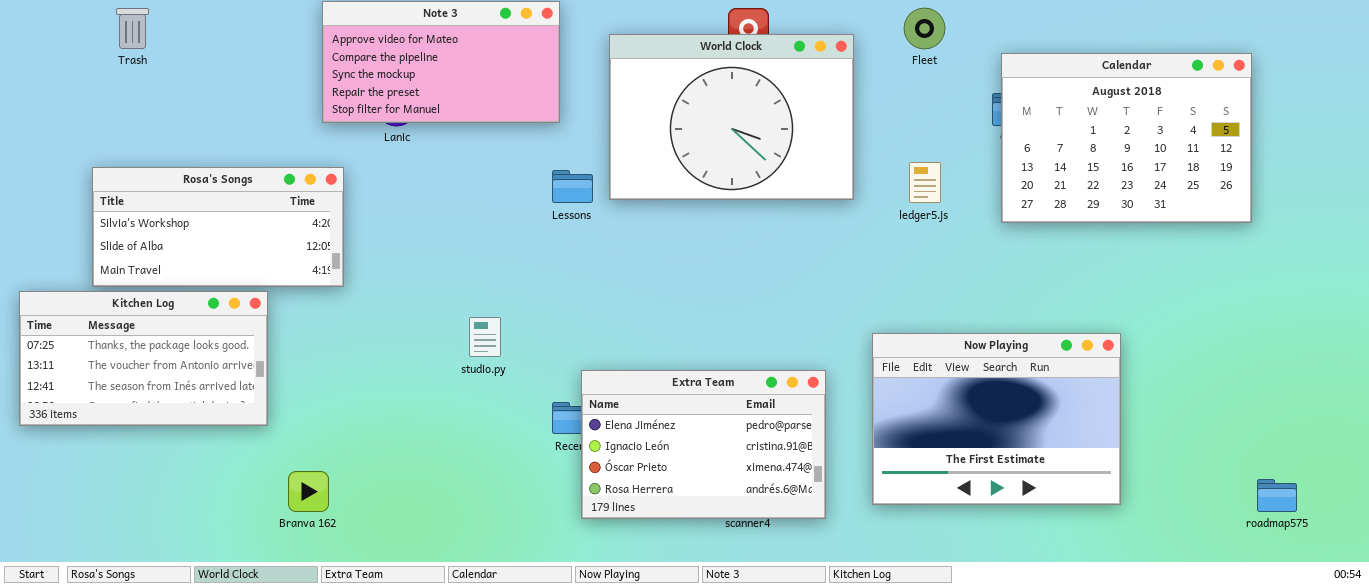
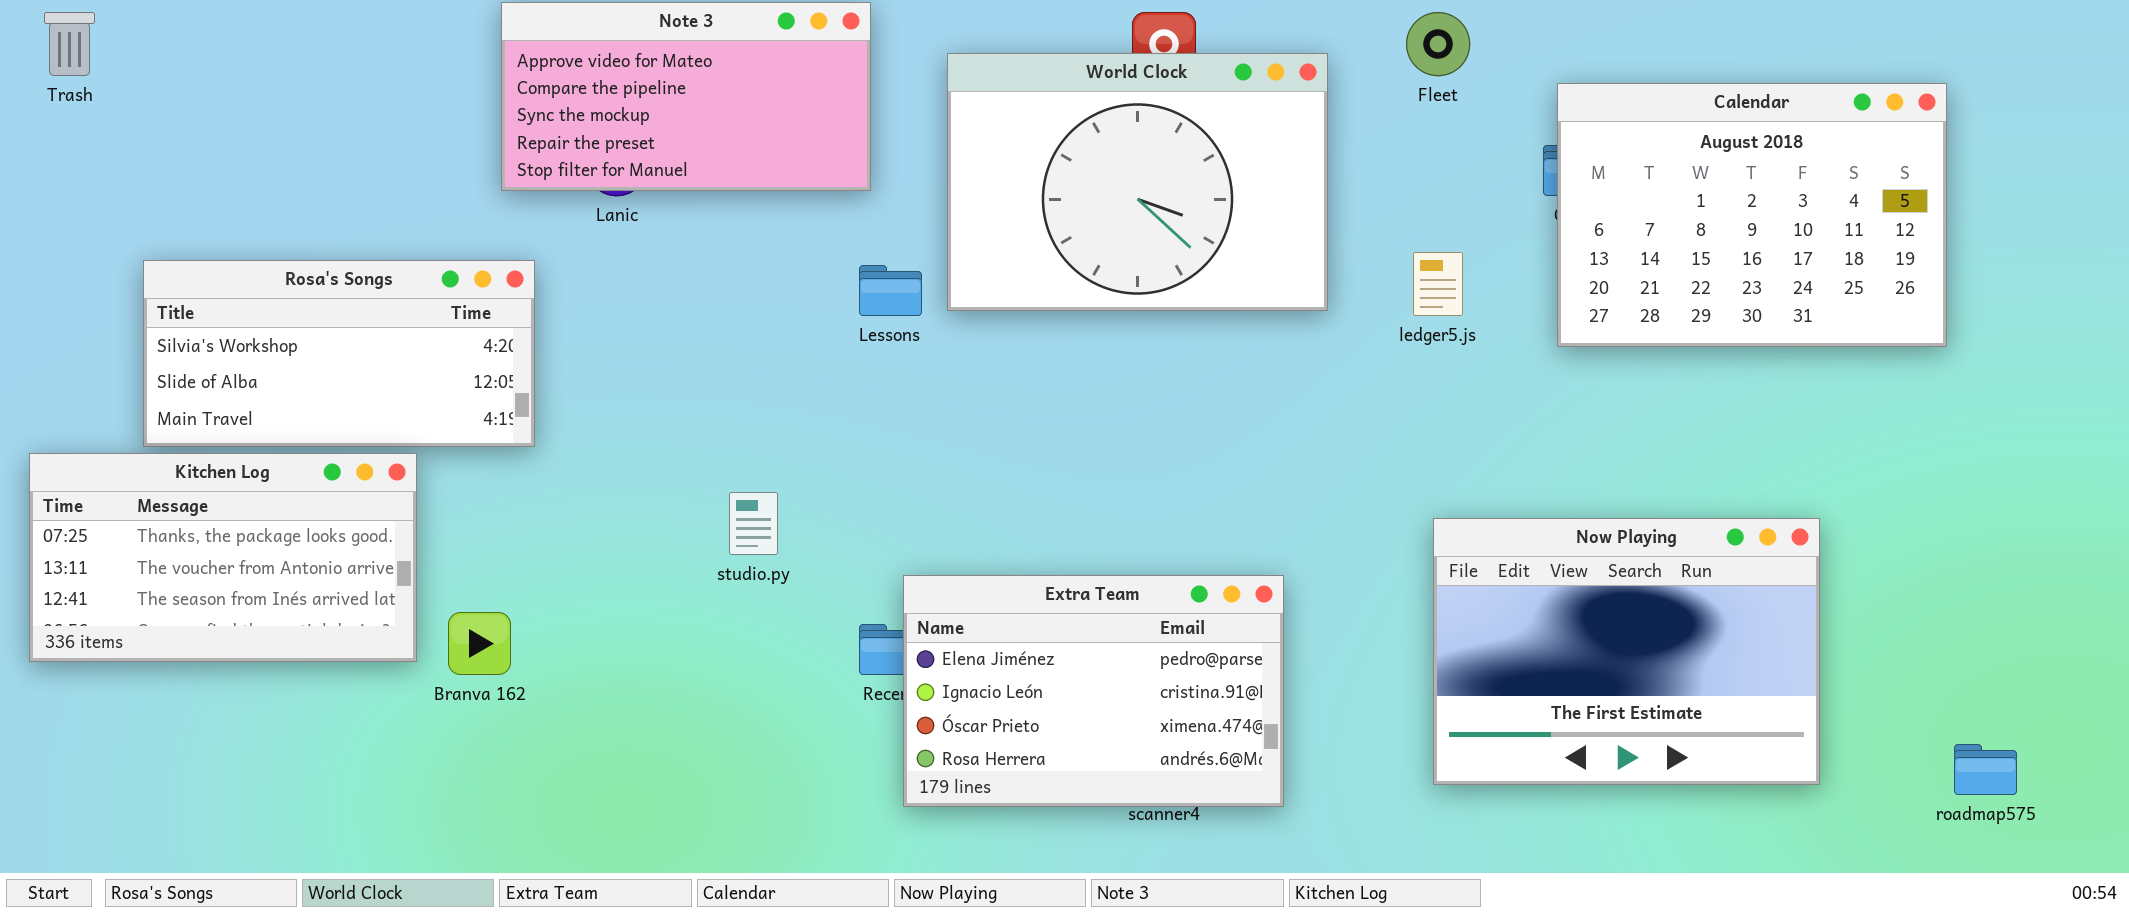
Trash: [116,8,149,49] -> [44,12,95,76], moved
Now Playing: [872,333,1121,505] -> [1433,518,1820,785], moved
Branva 162: [288,471,329,512] -> [448,612,511,675], moved

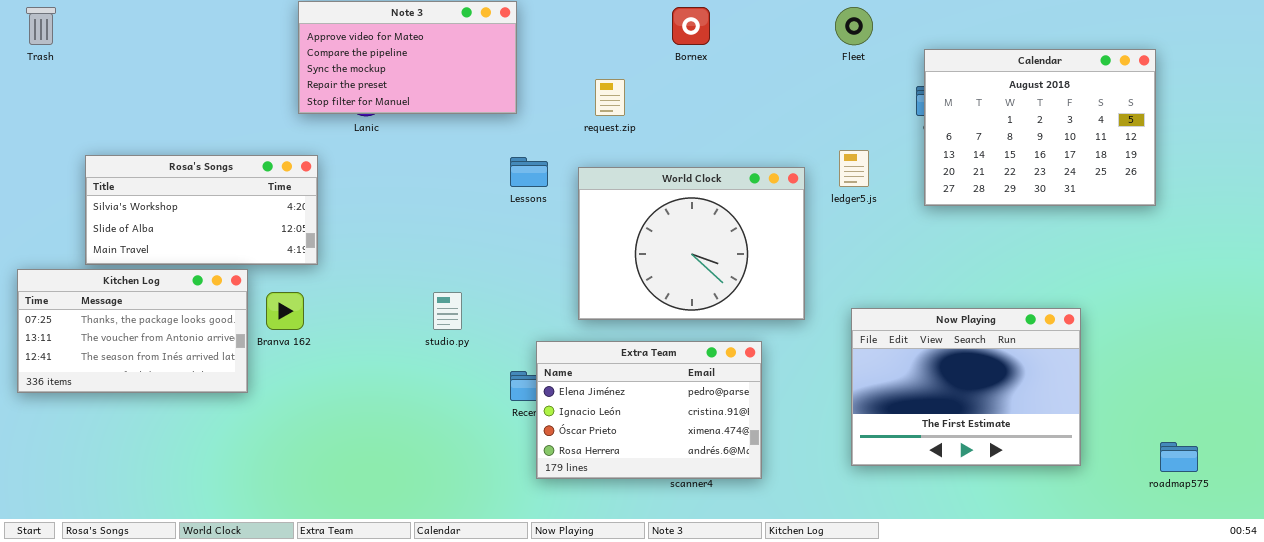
World Clock: [947,53,1328,311] -> [578,167,805,320], moved
Branva 162: [448,612,511,675] -> [266,292,304,330], moved

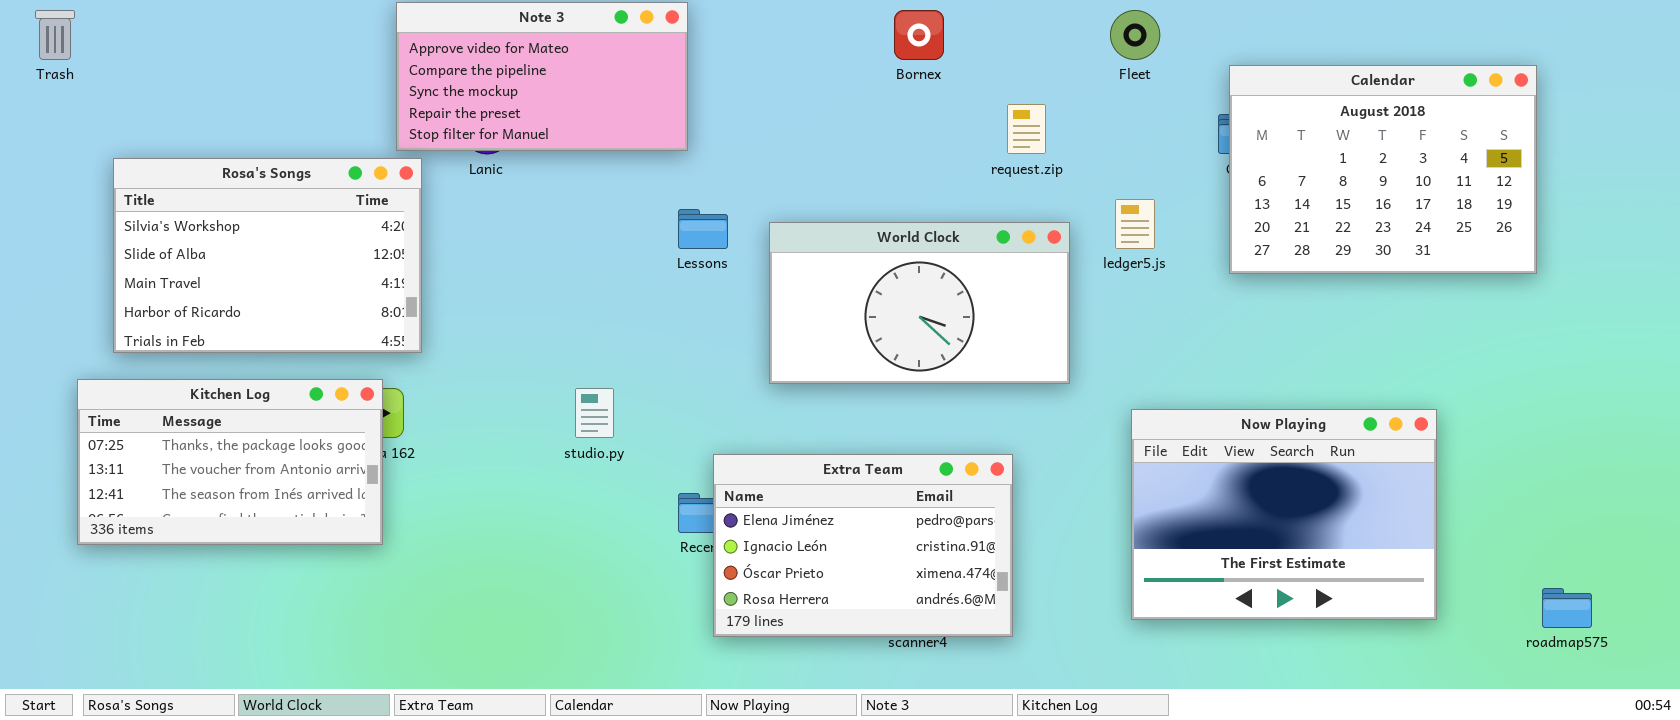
request.zip: [595,79,625,116] -> [1007,104,1046,154], moved
Rosa's Songs: [85,155,318,265] -> [113,158,422,353], resized
World Clock: [578,167,805,320] -> [769,222,1070,384], resized
Kitchen Log: [17,269,248,393] -> [77,379,383,545], moved

